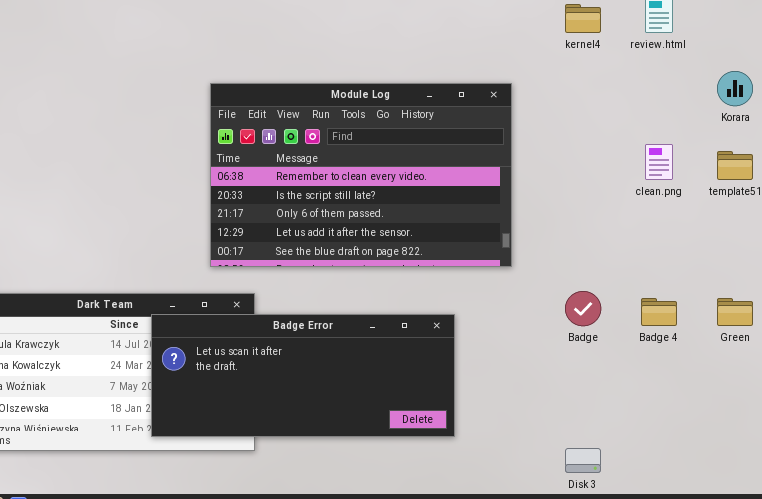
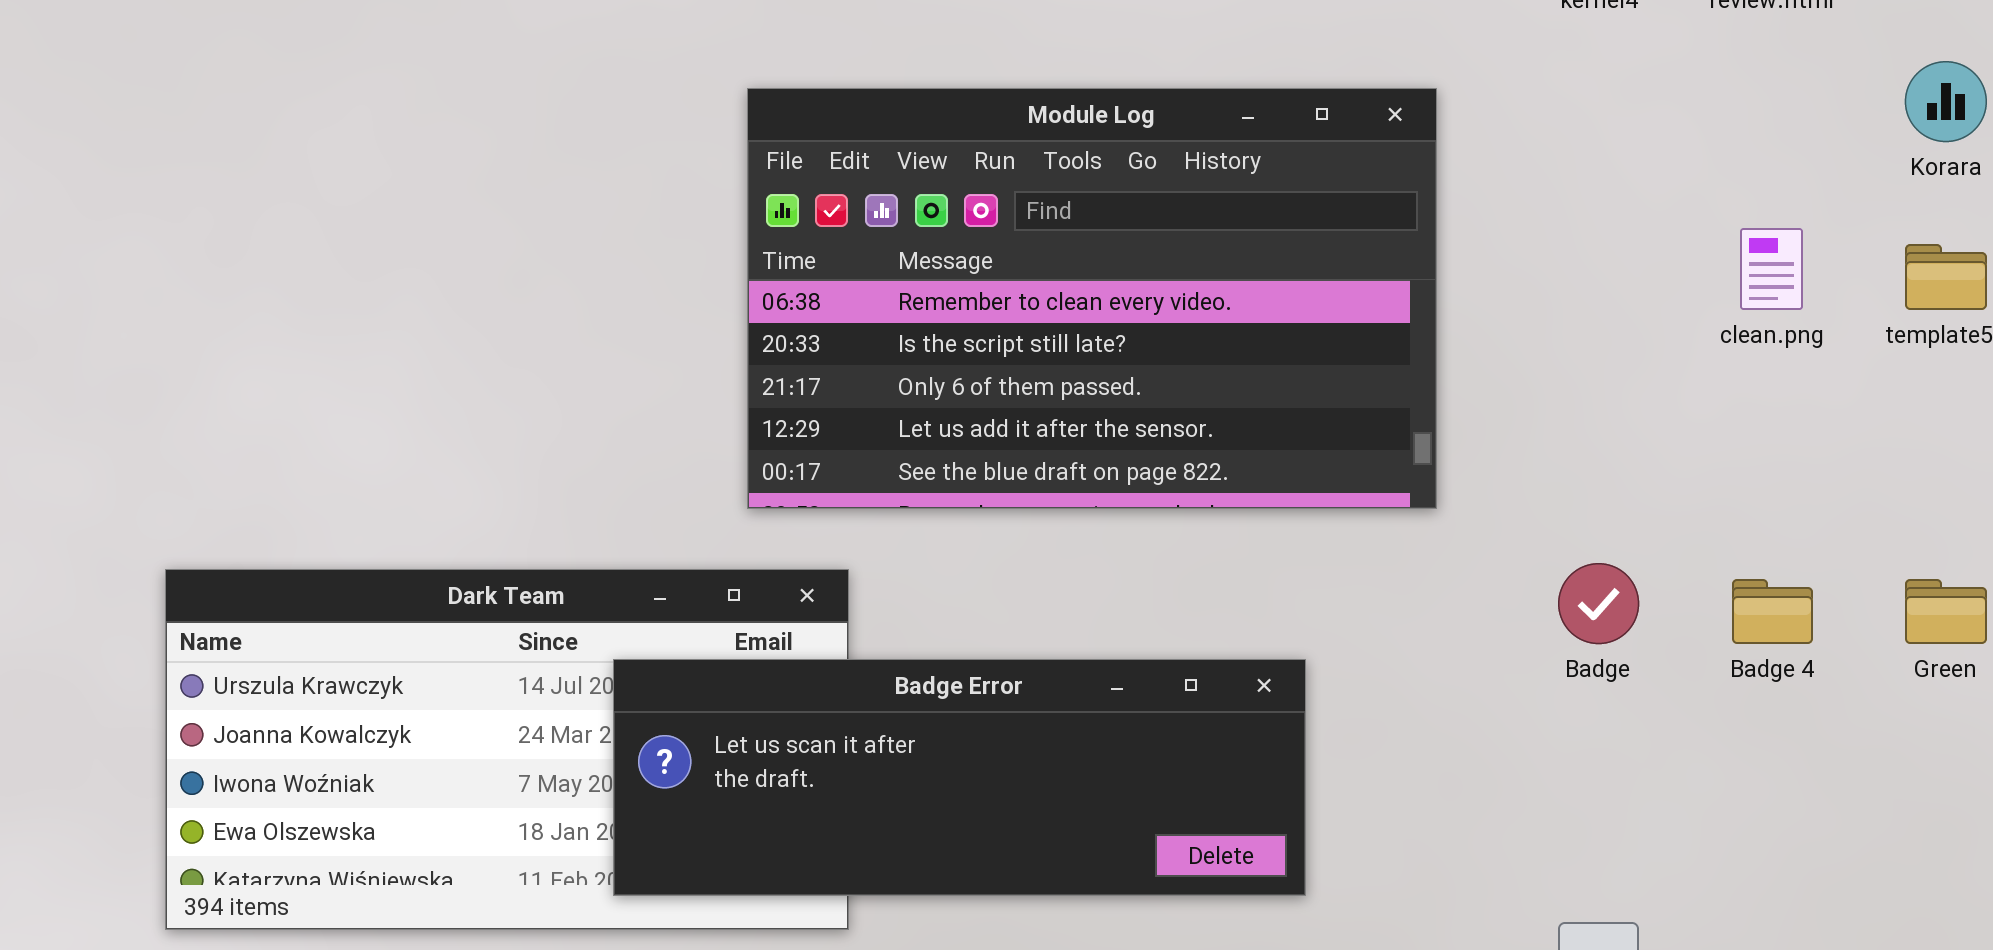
Badge Error: [151,314,455,437] -> [613,659,1306,896], resized

